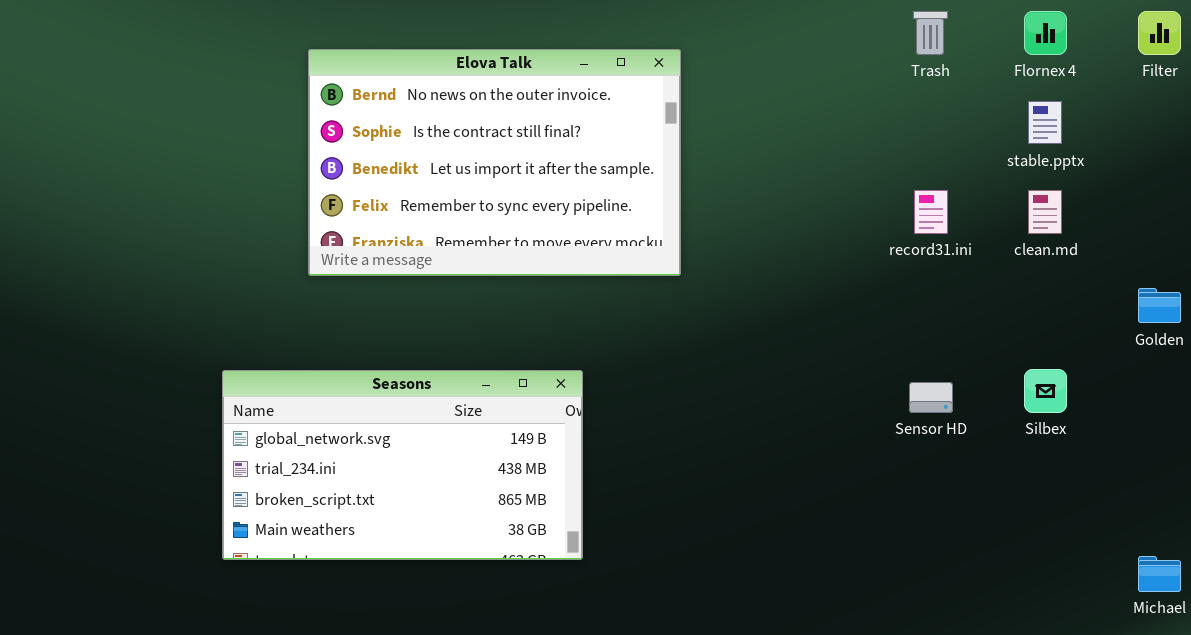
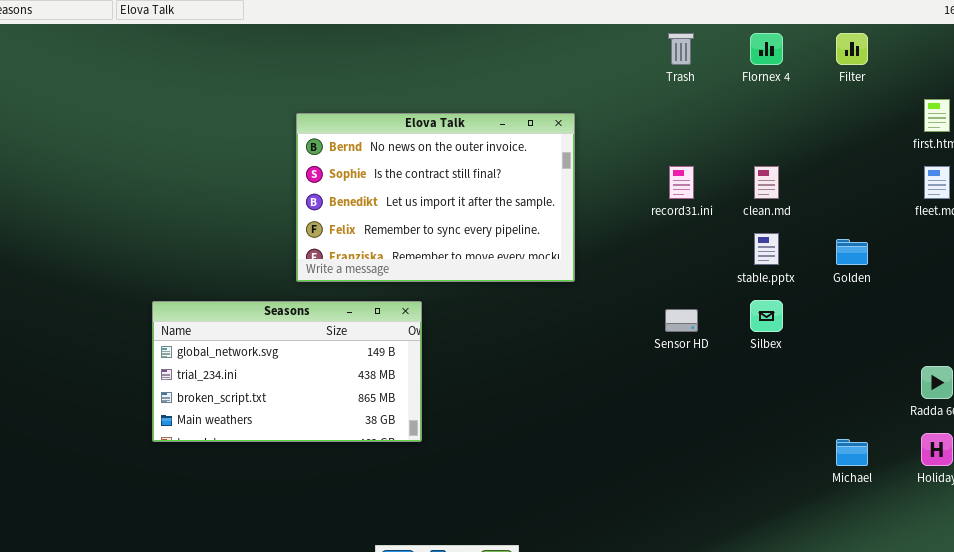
Elova Talk: [308,49,681,276] -> [296,113,575,282], moved
stable.pptx: [1028,101,1062,144] -> [754,233,779,265], moved

